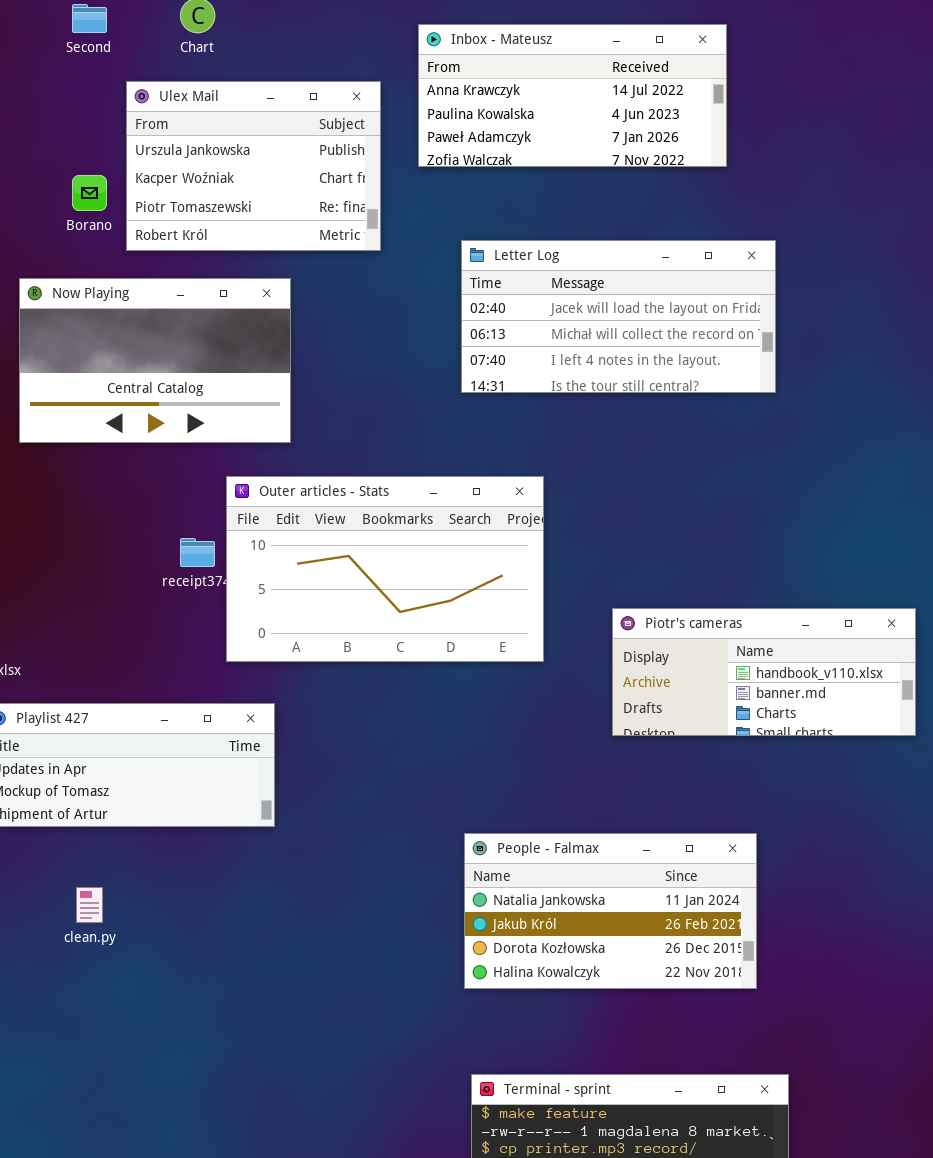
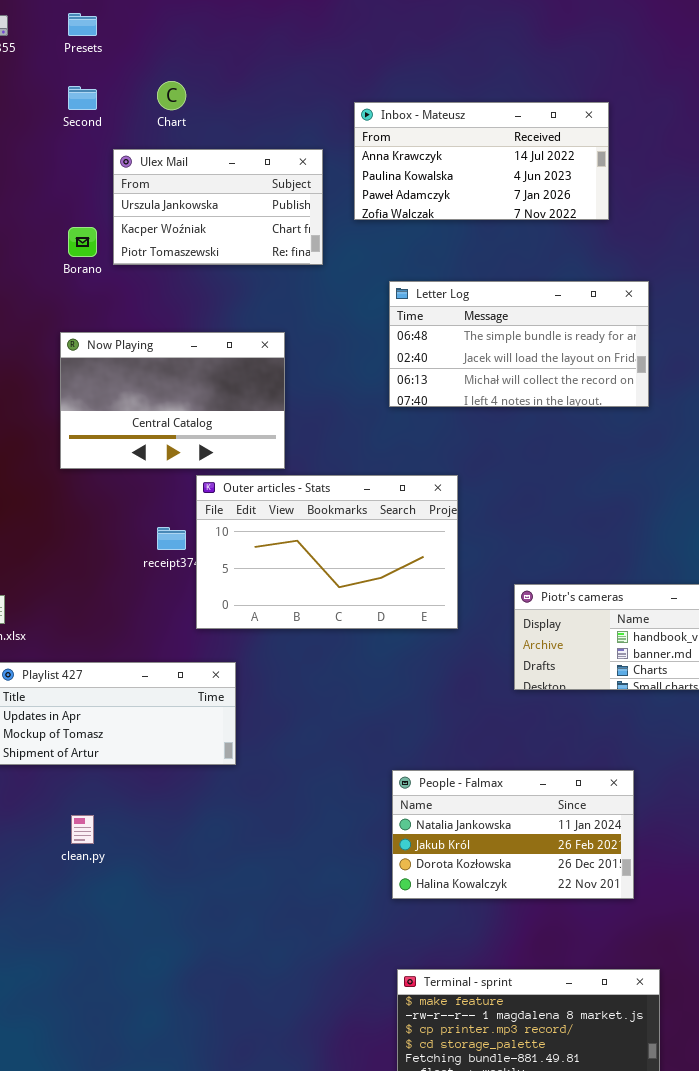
Ulex Mail: [126,81,381,251] -> [113,149,323,265], resized
Letter Log: [461,240,776,393] -> [389,281,649,407], scrolled up 1 row
Now Playing: [19,278,291,443] -> [60,332,285,469], moved

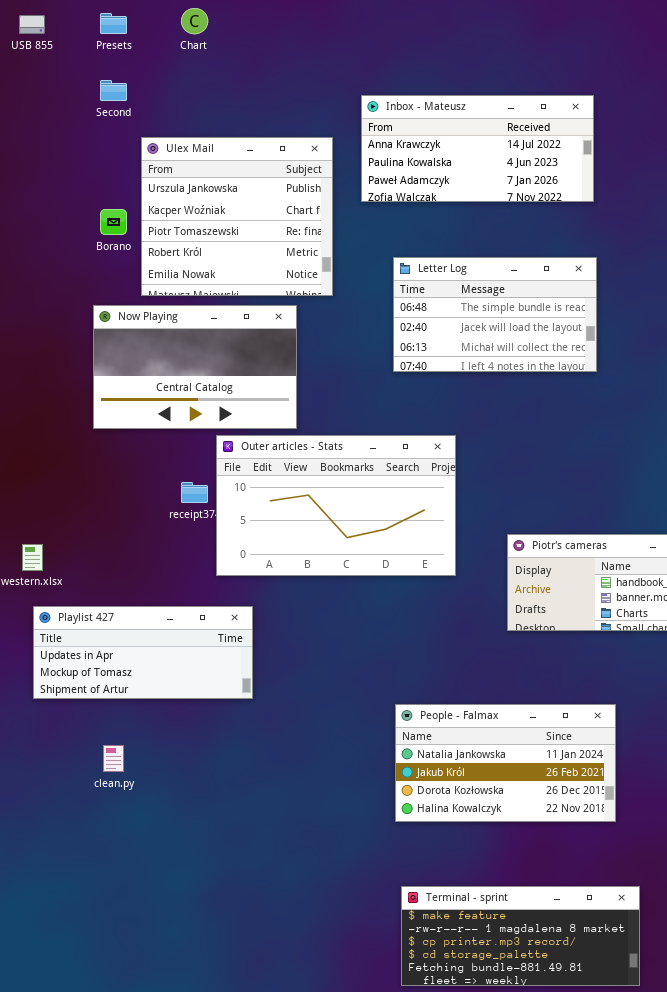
Chart: [157,81,186,110] -> [181,8,208,34], moved
Ulex Mail: [113,149,323,265] -> [141,137,333,296], resized
Letter Log: [389,281,649,407] -> [393,257,597,372], resized

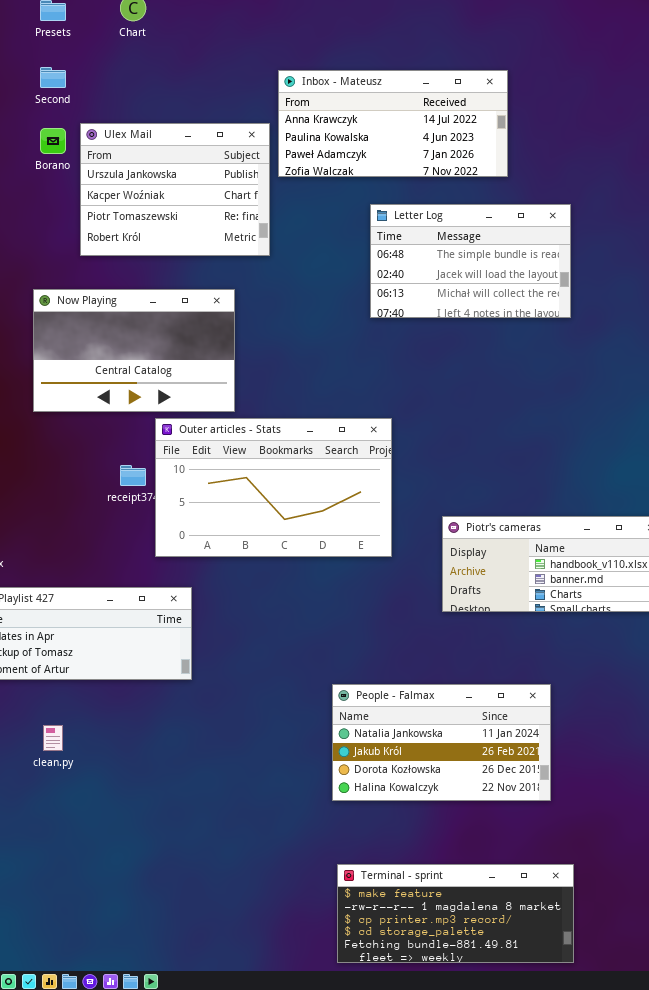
Inbox - Mateusz: [361,95,594,202] -> [278,70,508,177], moved
Ulex Mail: [141,137,333,296] -> [80,123,270,256], resized
Borano: [100,209,127,235] -> [40,128,66,154], moved
Letter Log: [393,257,597,372] -> [370,204,571,318], moved

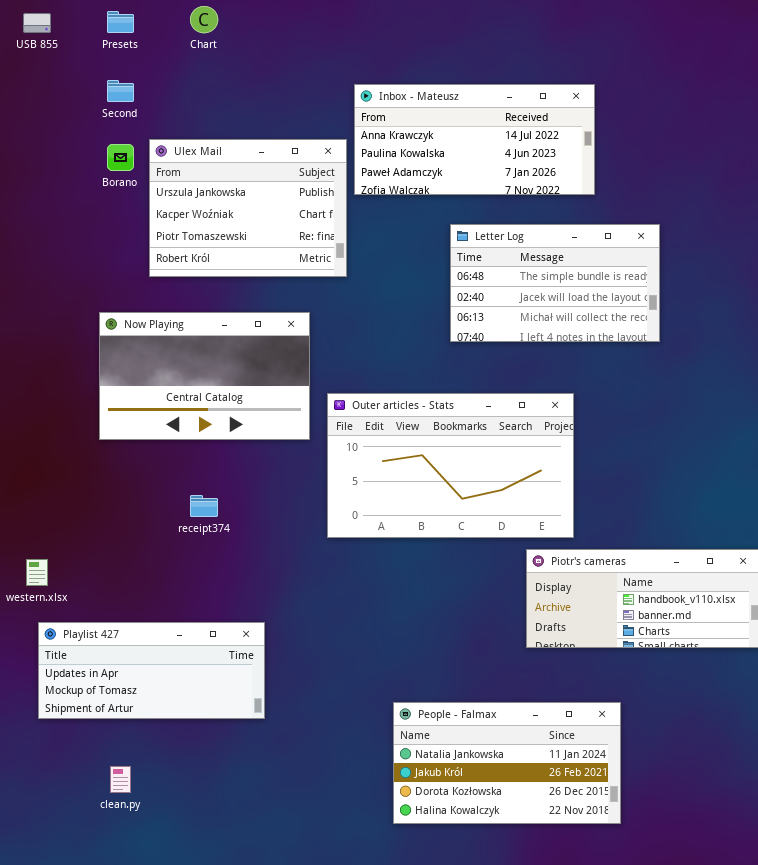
Outer articles - Stats: [155,418,392,557] -> [327,393,574,538], moved
People - Falmax: [332,684,551,801] -> [393,702,621,824], moved

